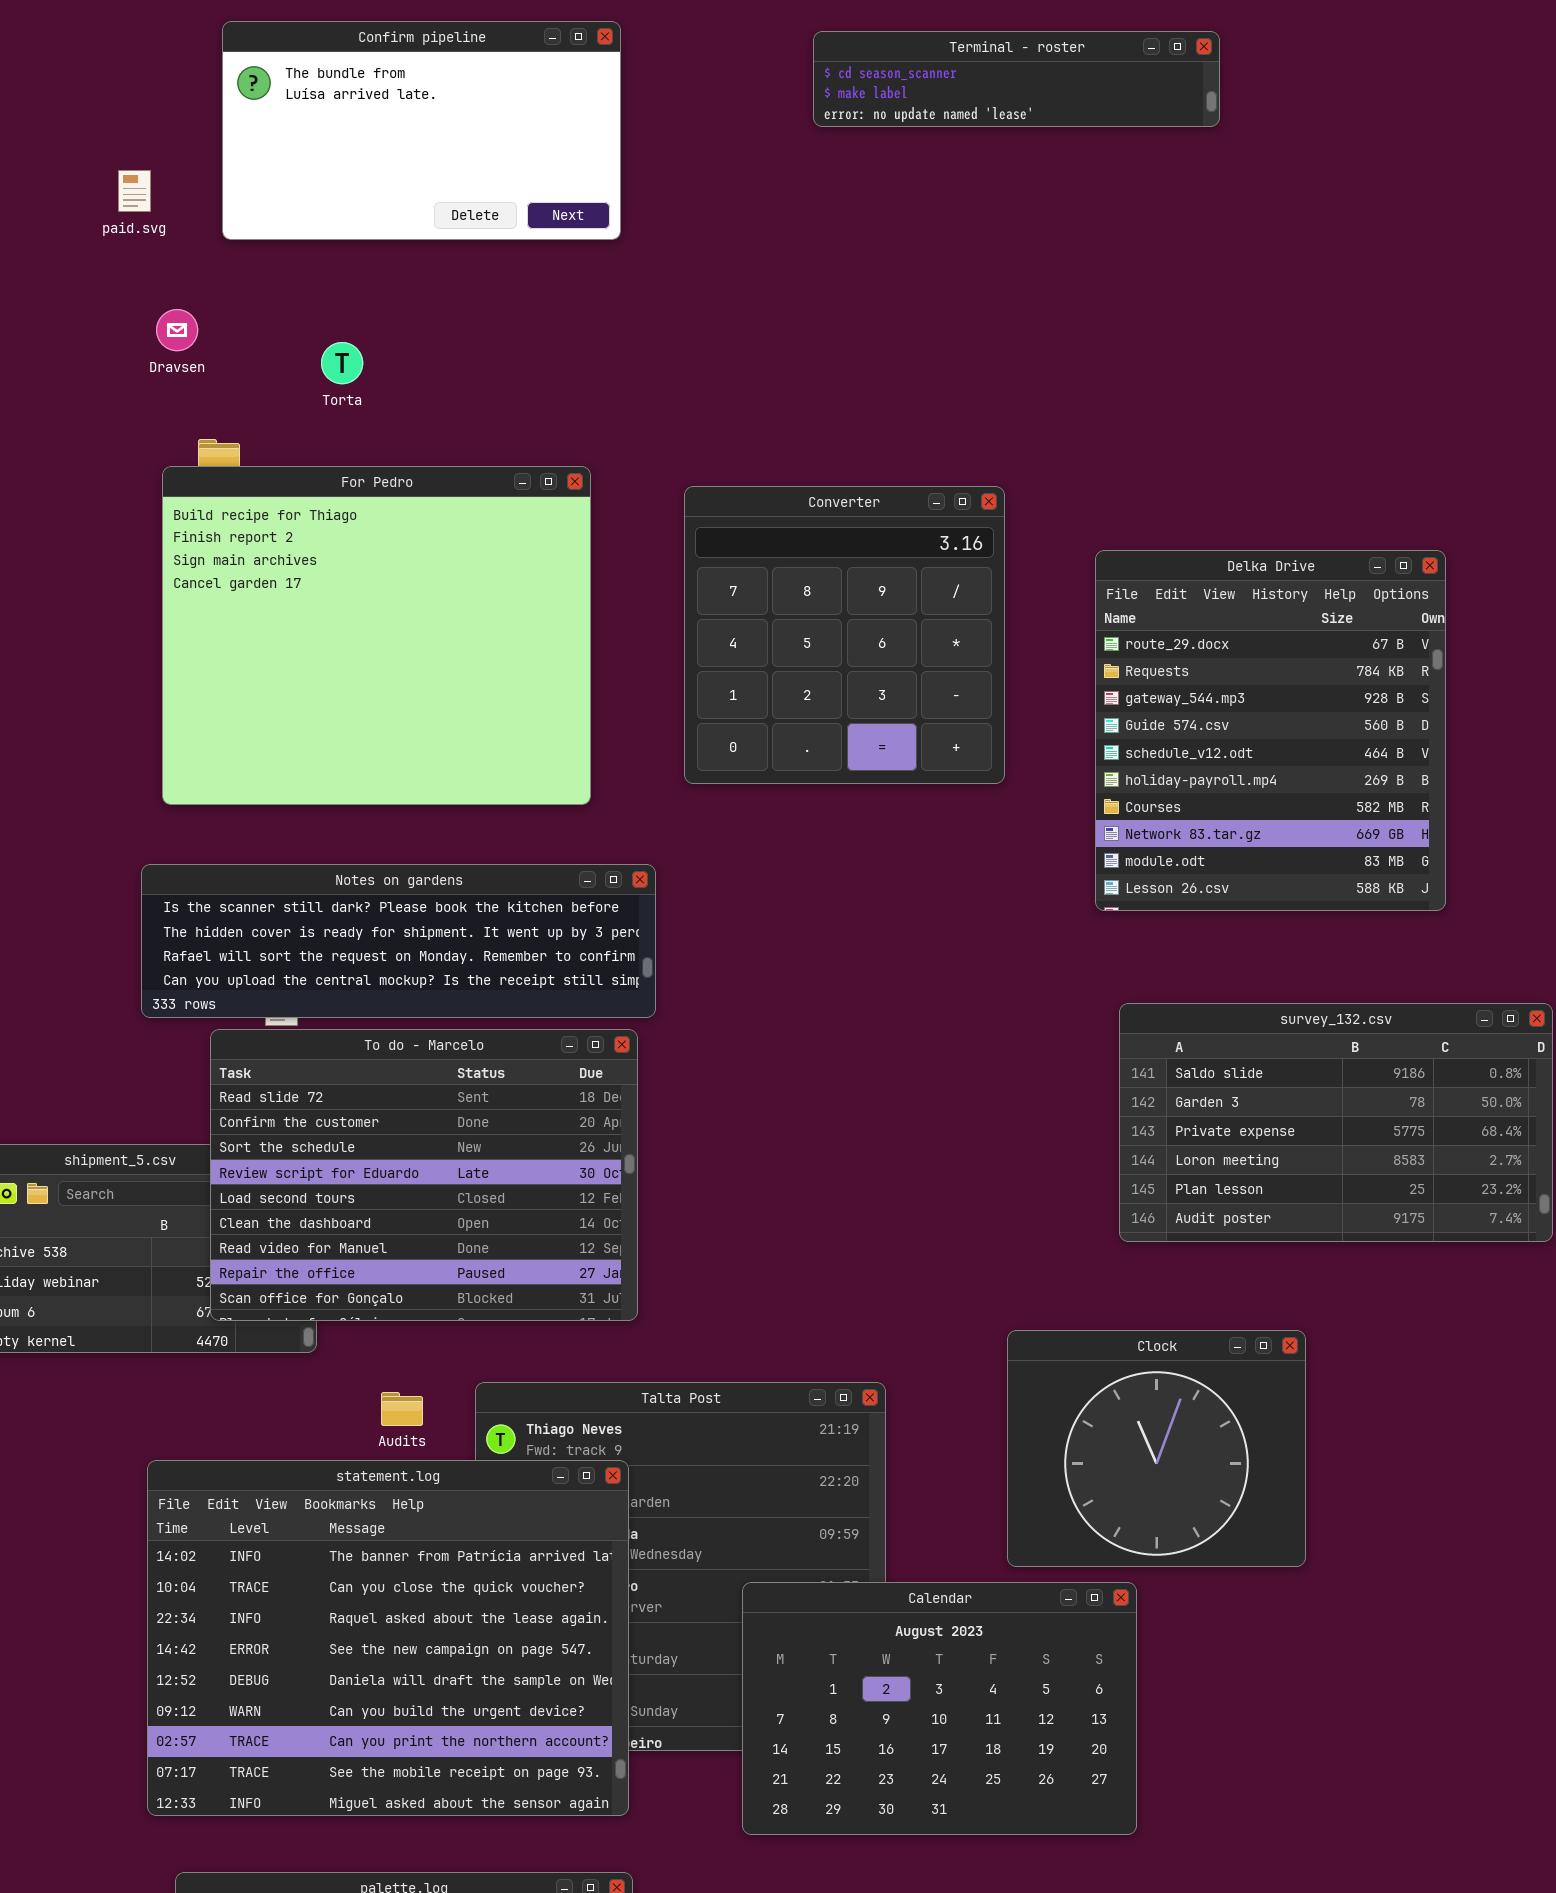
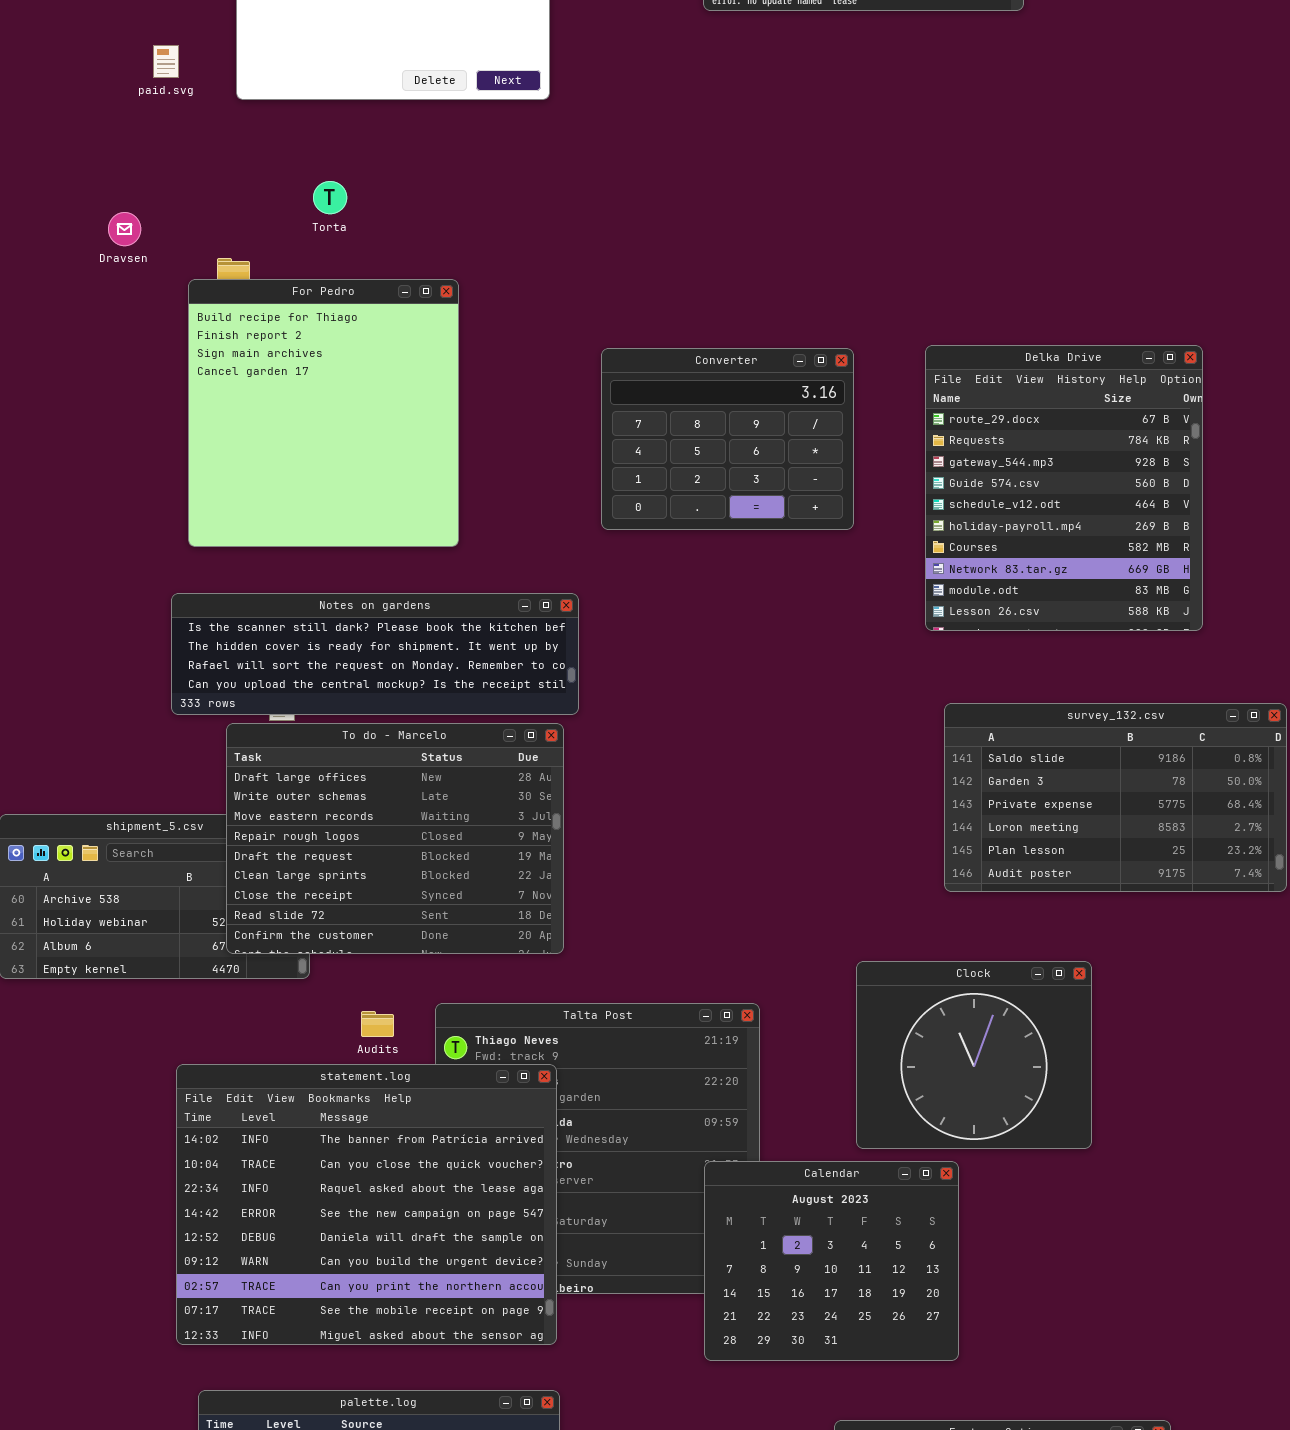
Dravsen: [156,309,198,351] -> [108,212,141,246], moved
For Pedro: [162,466,591,805] -> [188,279,459,547], resized
Converter: [684,486,1005,784] -> [601,348,854,530], resized
To do - Marcelo: [210,1029,638,1321] -> [226,723,564,954], scrolled up 7 rows
Calendar: [742,1582,1137,1835] -> [704,1161,959,1361], resized

